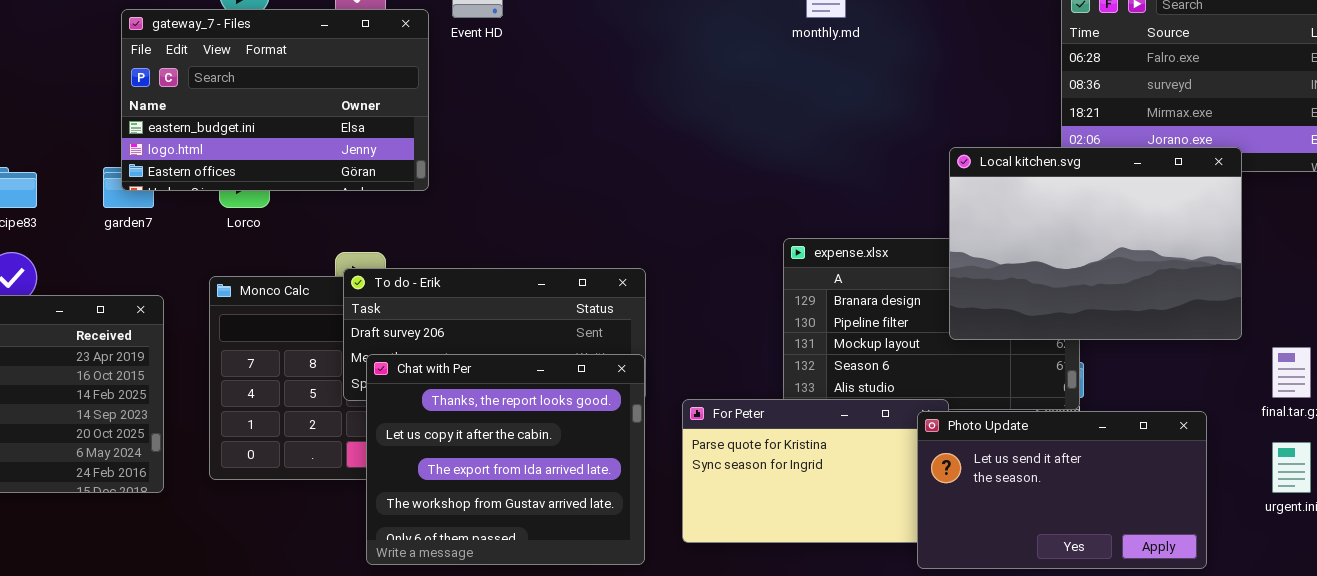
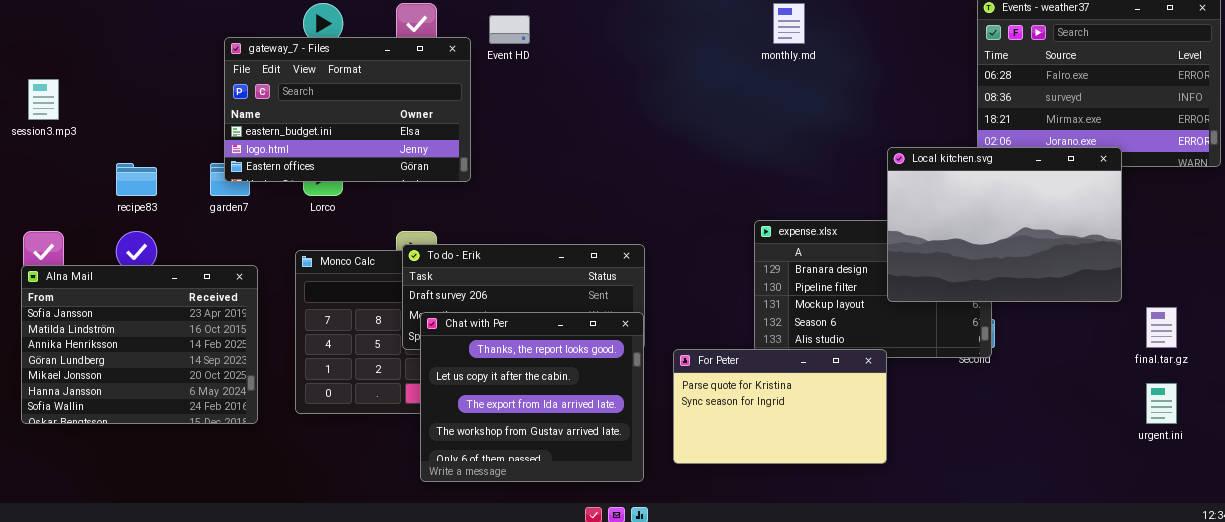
Photo Update: [917,411,1207,569] -> none, closed

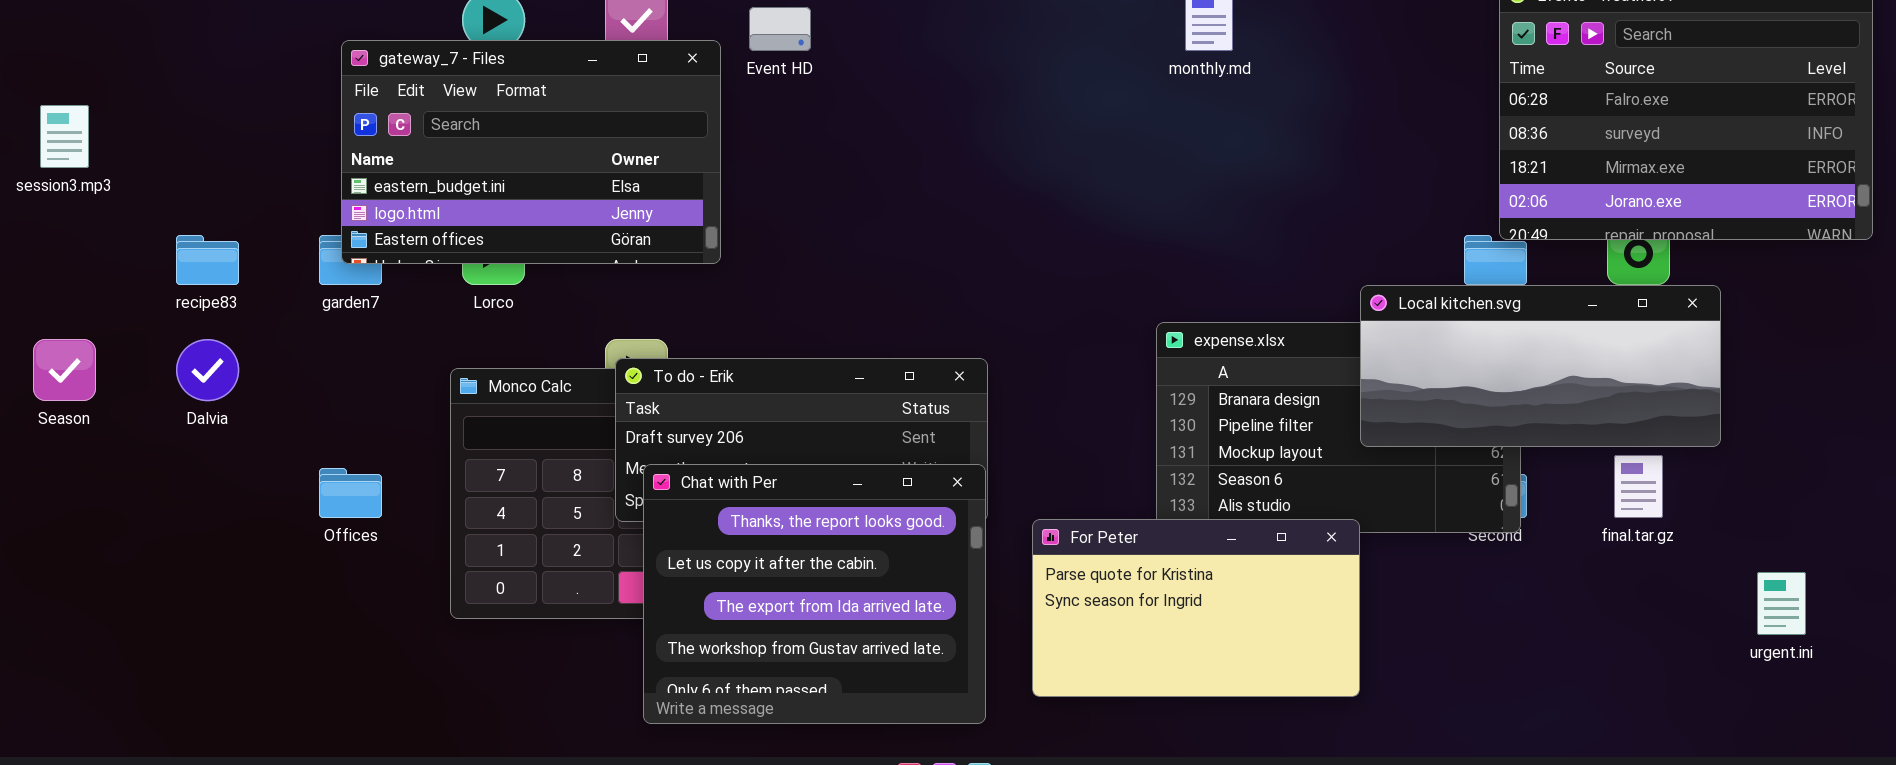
Local kitchen.svg: [887,147,1122,302] -> [1360,285,1721,447], resized
Alna Mail: [21,265,258,424] -> none, closed
final.tar.gz: [1146,307,1177,348] -> [1614,455,1663,518], moved

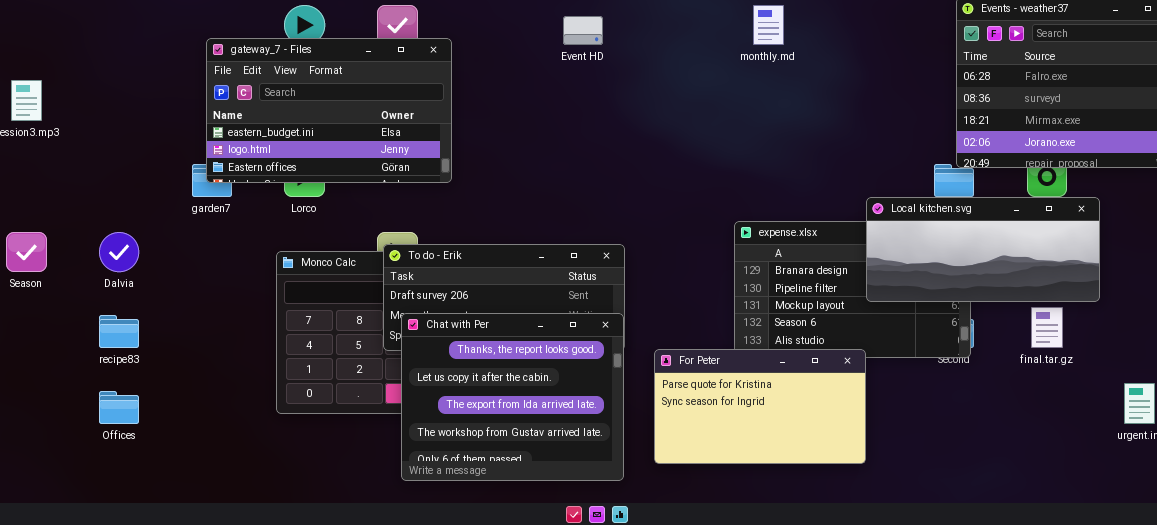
Event HD: [749,7,811,51] -> [563,16,603,45], moved
recipe83: [176,235,239,285] -> [99,315,139,348], moved
Offices: [319,468,382,518] -> [99,391,139,424], moved

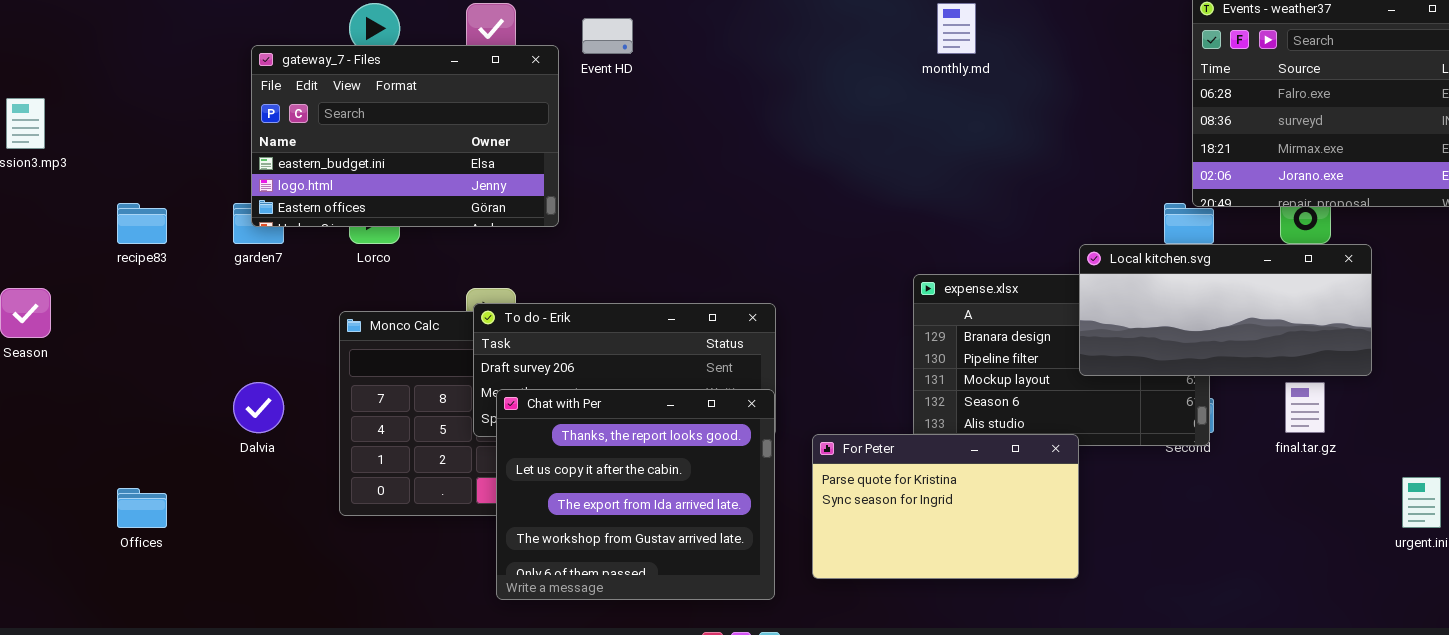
Event HD: [563,16,603,45] -> [582,18,633,54], moved
Dalvia: [99,232,139,272] -> [233,382,284,433], moved
recipe83: [99,315,139,348] -> [117,203,167,244], moved

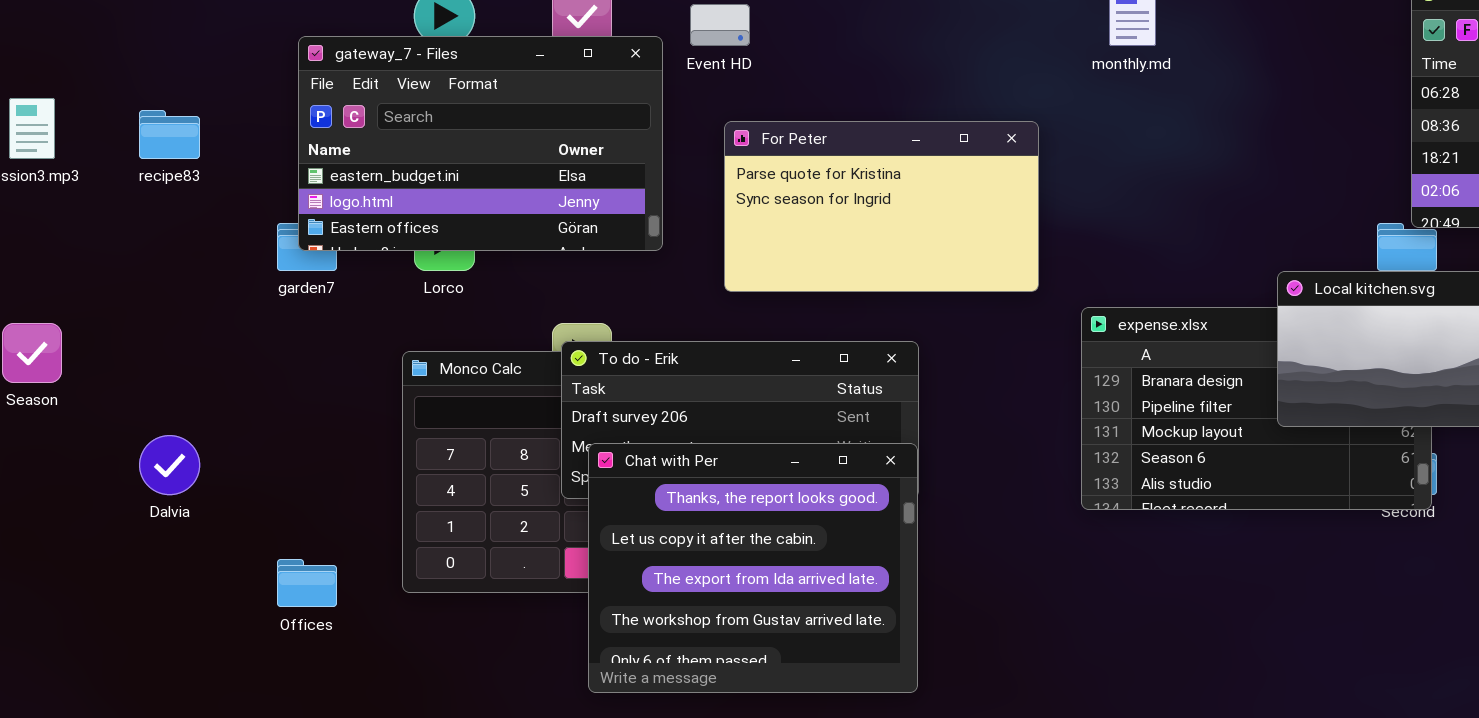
recipe83: [117,203,167,244] -> [139,110,200,159], moved
Dalvia: [233,382,284,433] -> [139,435,200,495], moved
For Peter: [812,434,1079,579] -> [724,121,1039,292], moved
Offices: [117,488,167,528] -> [277,559,337,607], moved

